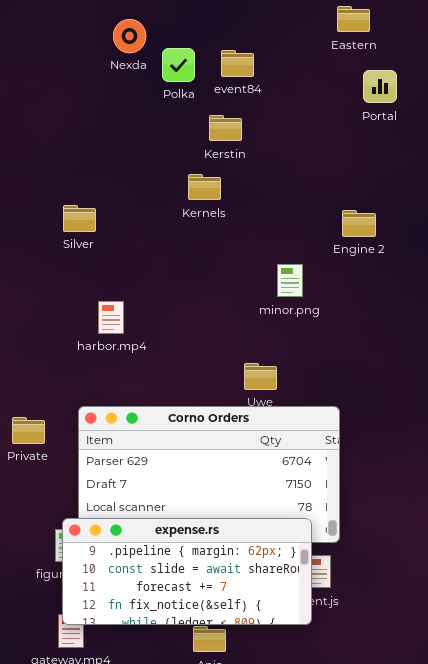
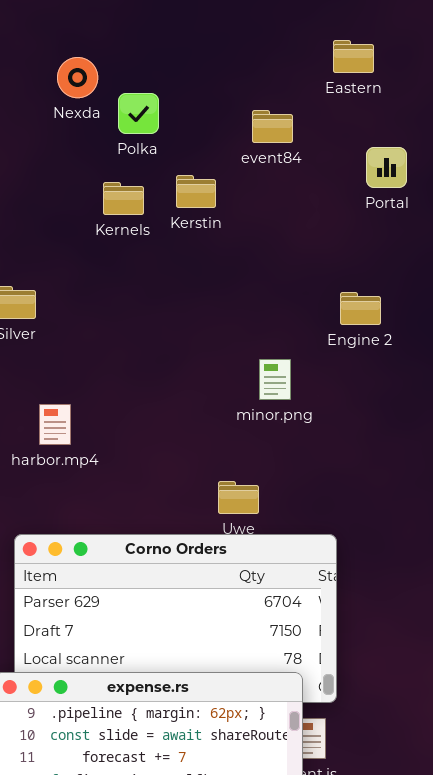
event84: [221,50,254,77] -> [252,110,293,143], moved
Portal: [363,70,397,103] -> [366,147,407,188], moved
Kernels: [188,174,221,200] -> [103,182,144,215], moved

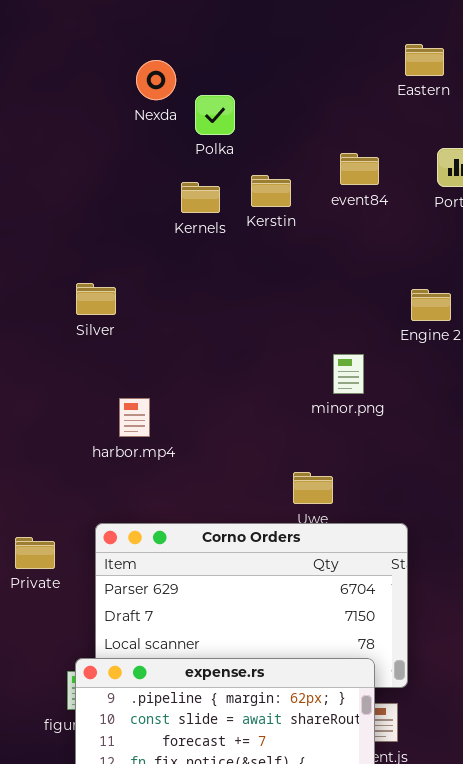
event84: [252,110,293,143] -> [340,153,379,185], moved

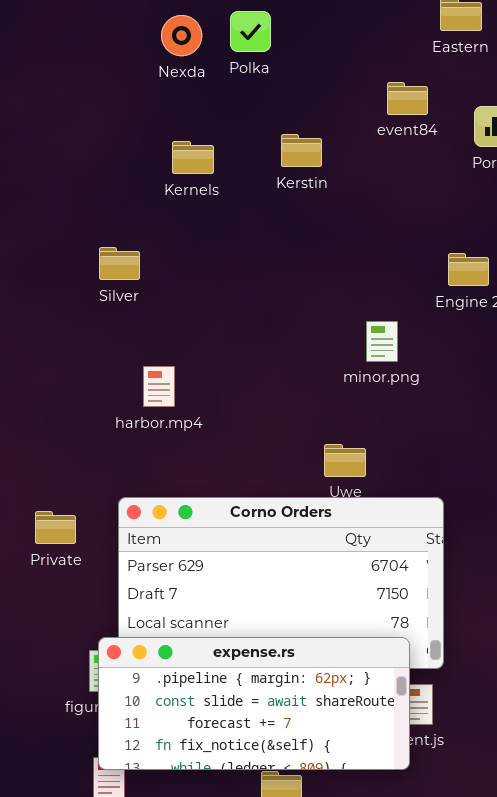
Polka: [195,95,235,135] -> [230,11,271,52], moved
event84: [340,153,379,185] -> [387,82,428,115], moved
Kernels: [181,182,220,213] -> [172,141,214,174], moved

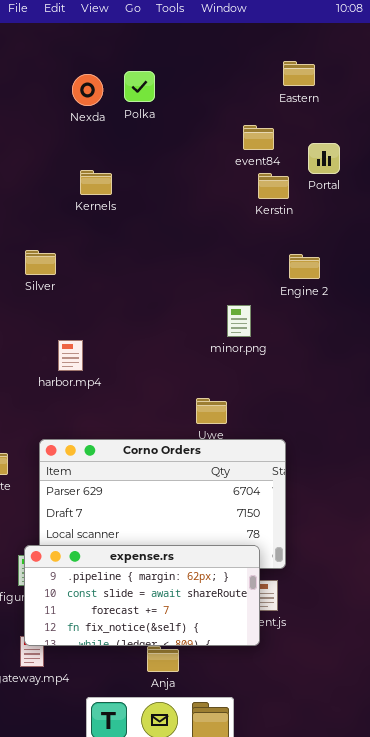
Kerstin: [281,134,322,167] -> [258,173,289,199], moved

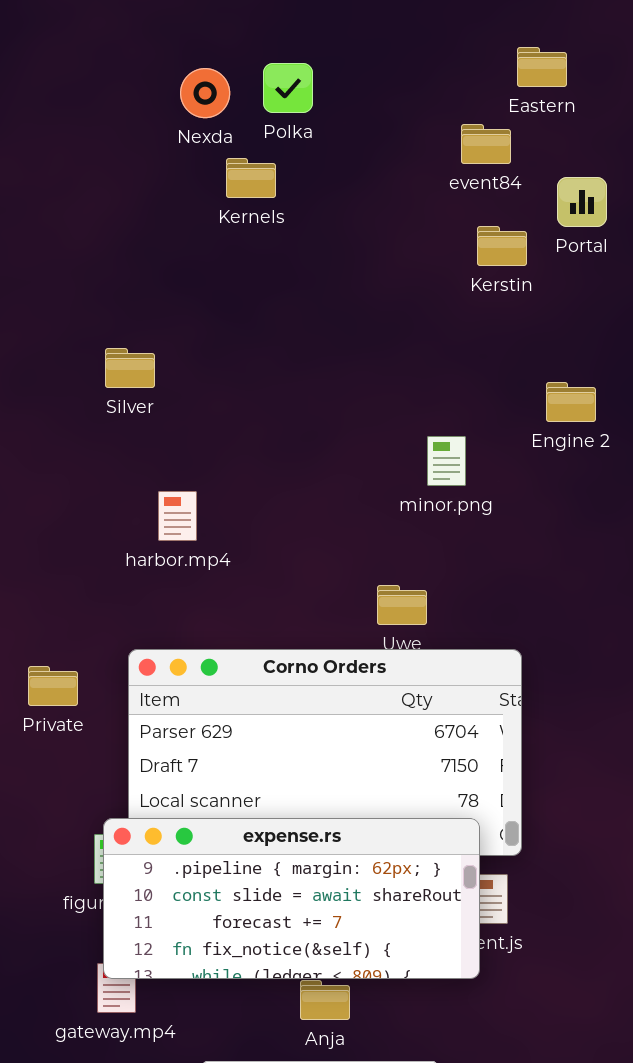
event84: [243,125,274,150] -> [461,124,511,164], moved
Kernels: [80,170,112,195] -> [226,158,276,198], moved
Engine 2: [289,254,320,279] -> [546,382,596,422], moved

